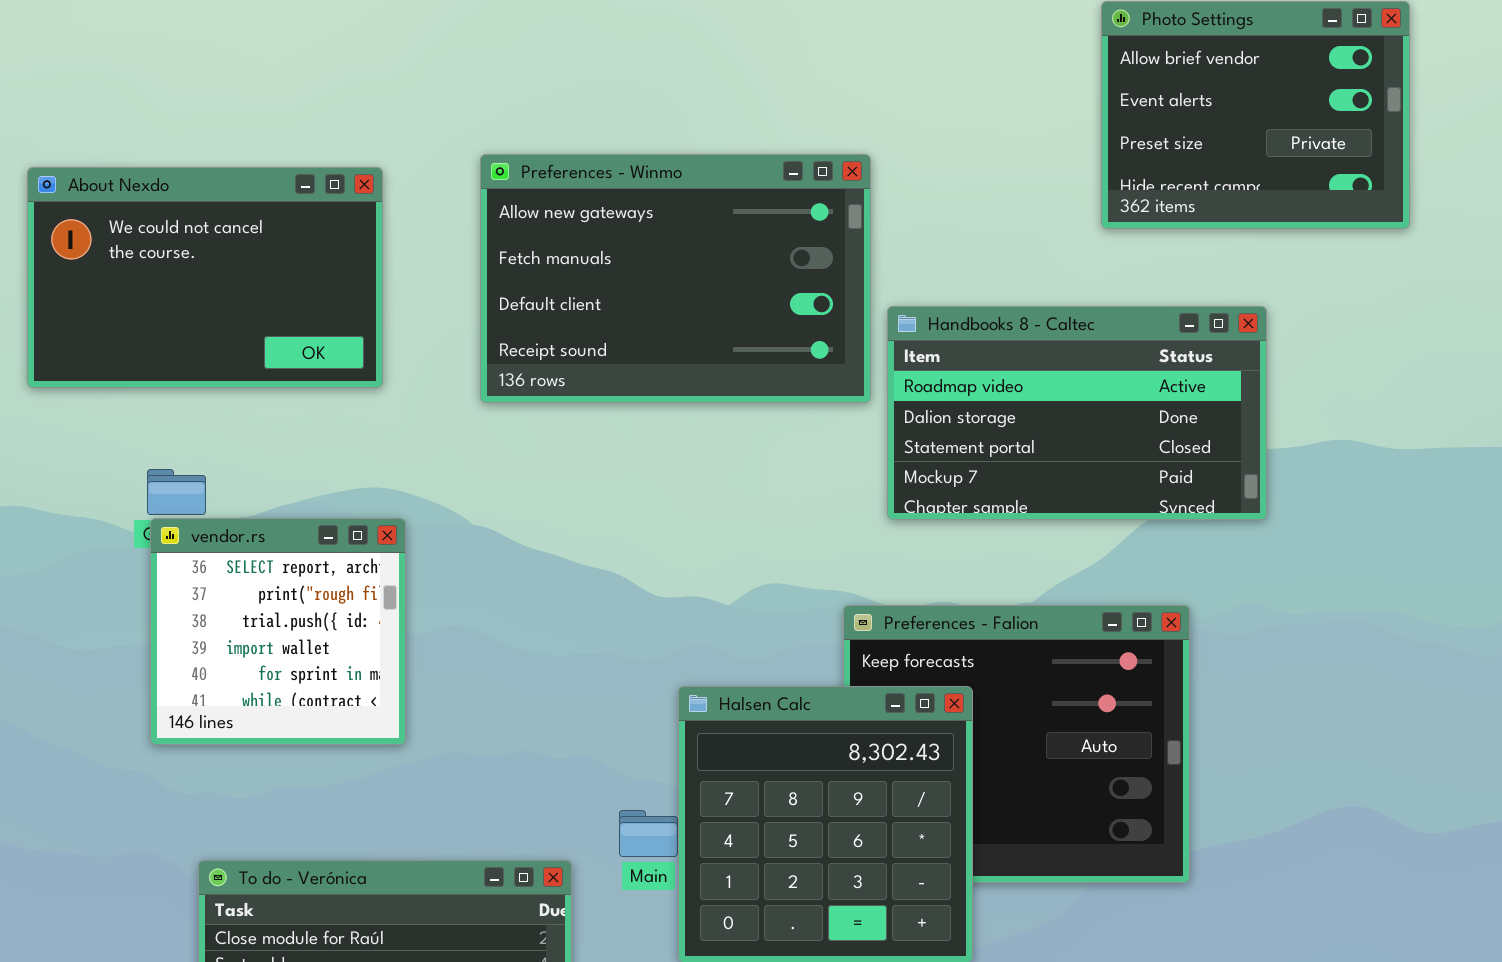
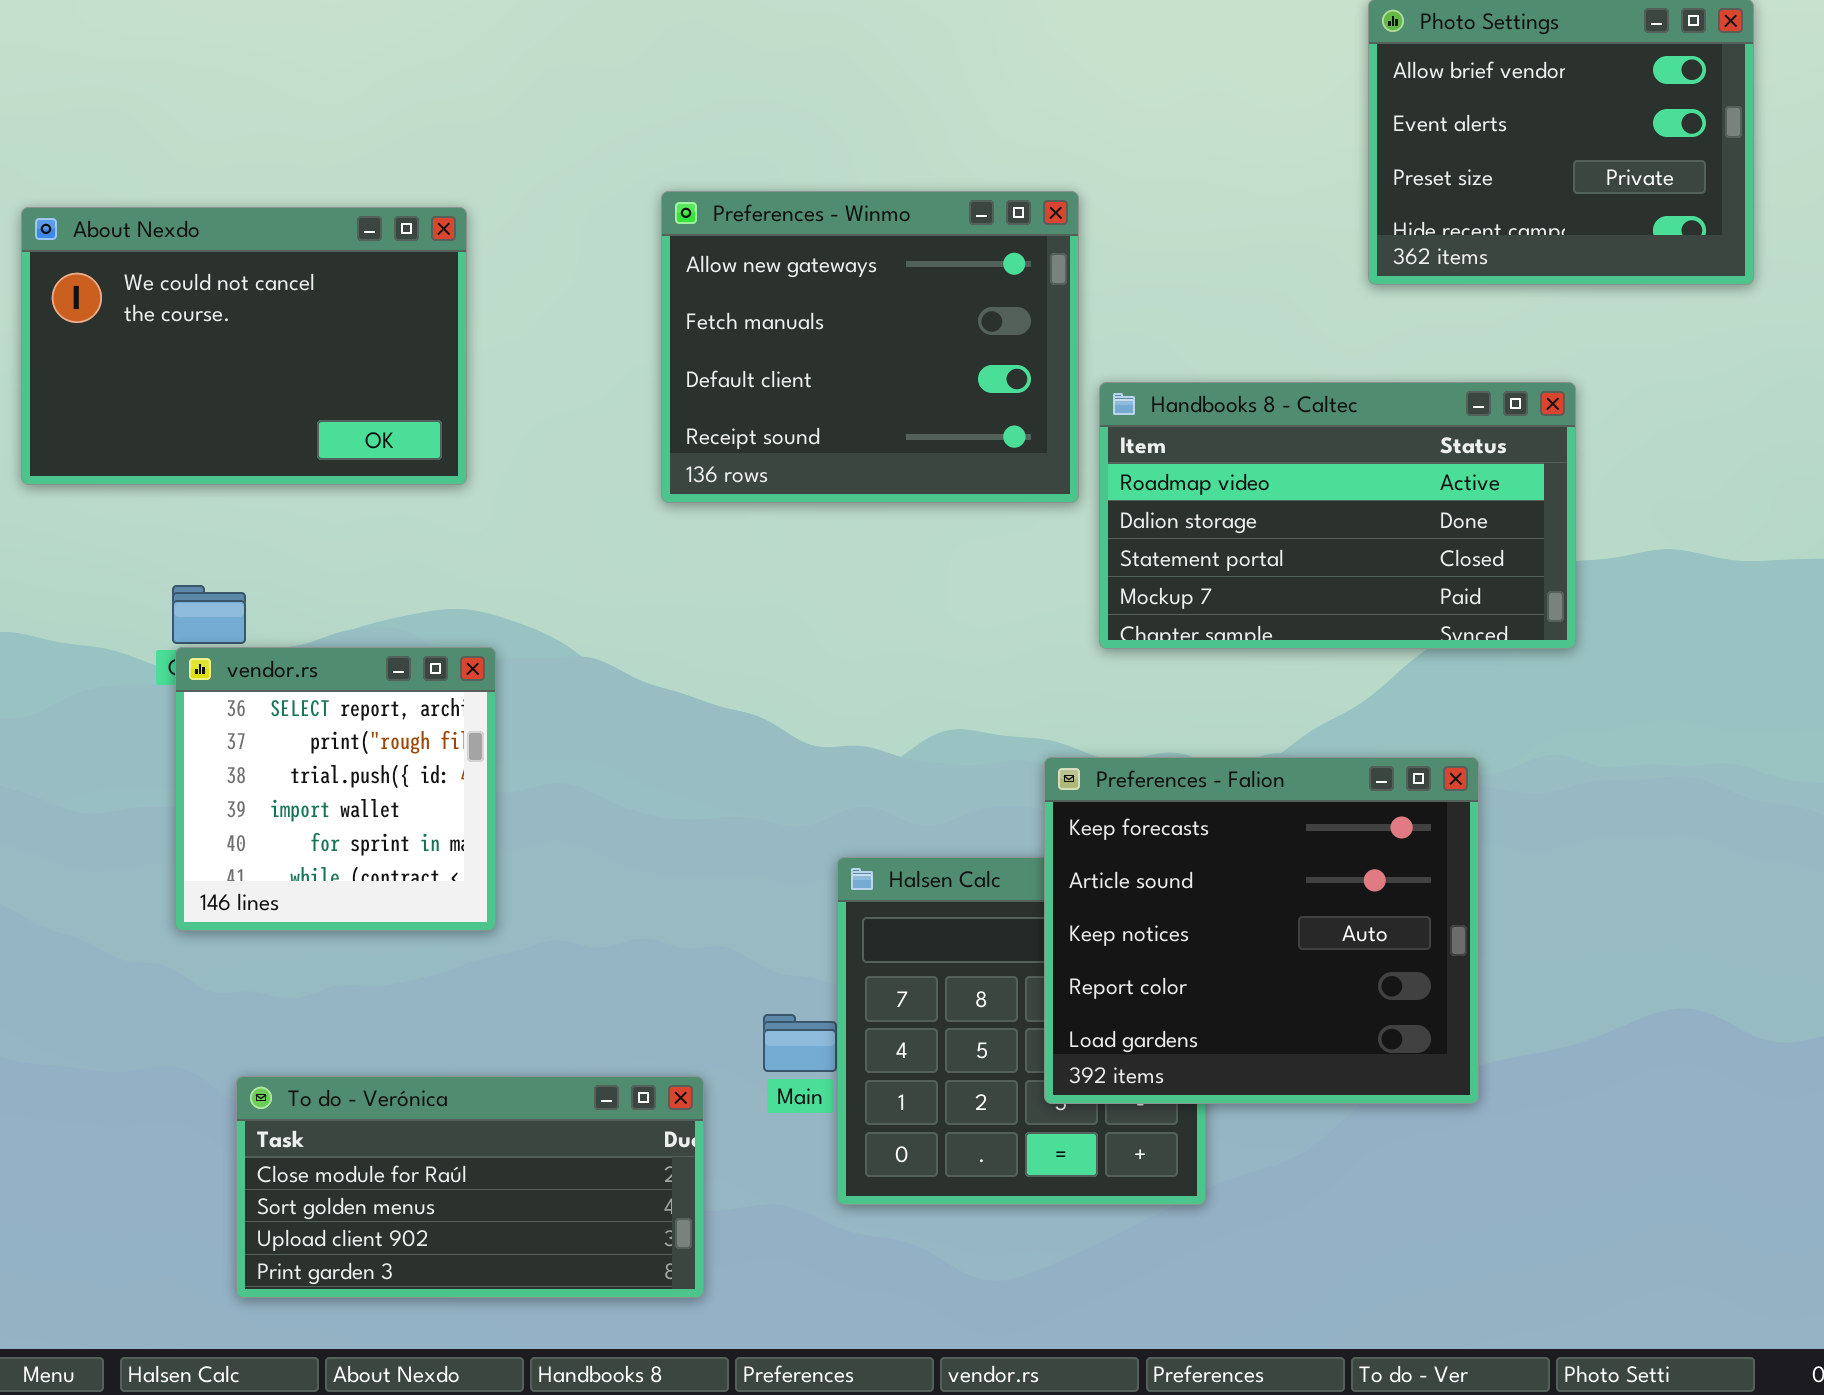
Preferences - Winmo: [480,154,871,403] -> [661,191,1079,503], resized
Preferences - Falion: [843,605,1190,883] -> [1044,757,1479,1104], raised

